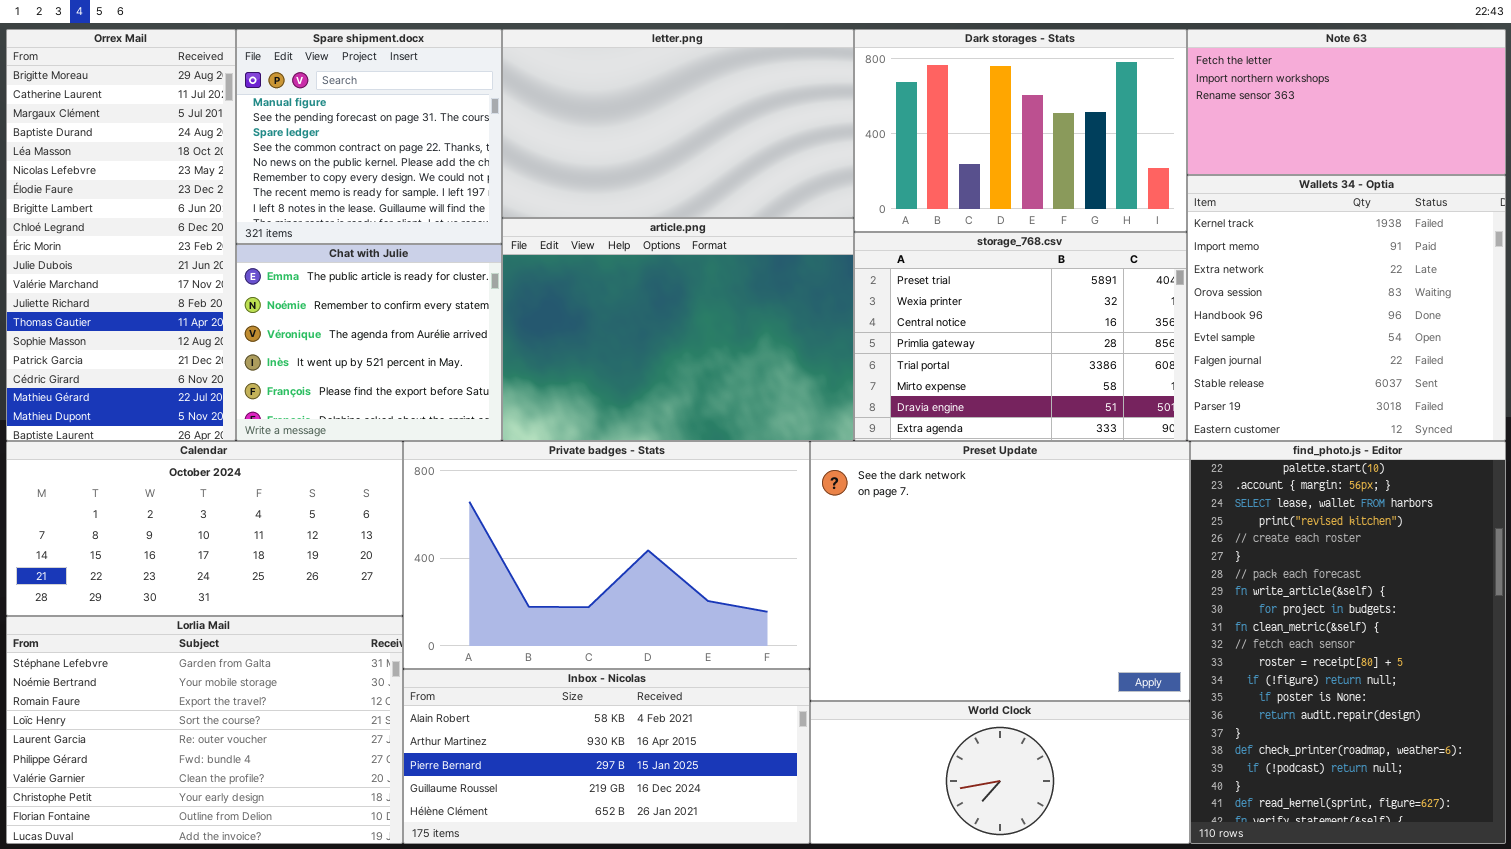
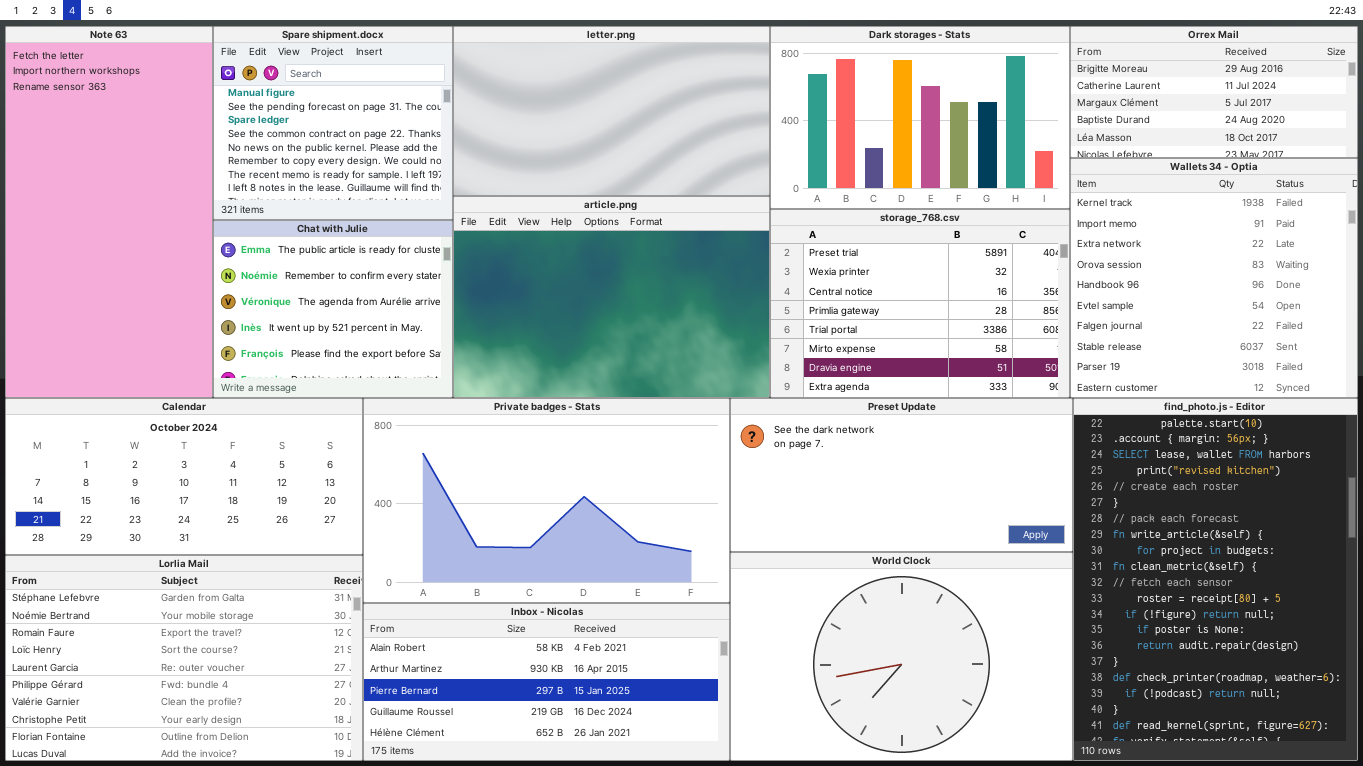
Orrex Mail: [6,29,236,441] -> [1070,26,1358,158], moved, resized
Note 63: [1187,29,1506,175] -> [5,26,213,398], moved, resized
Preset Update: [810,441,1190,701] -> [730,398,1073,552], resized
World Clock: [810,701,1190,844] -> [730,552,1073,761], resized

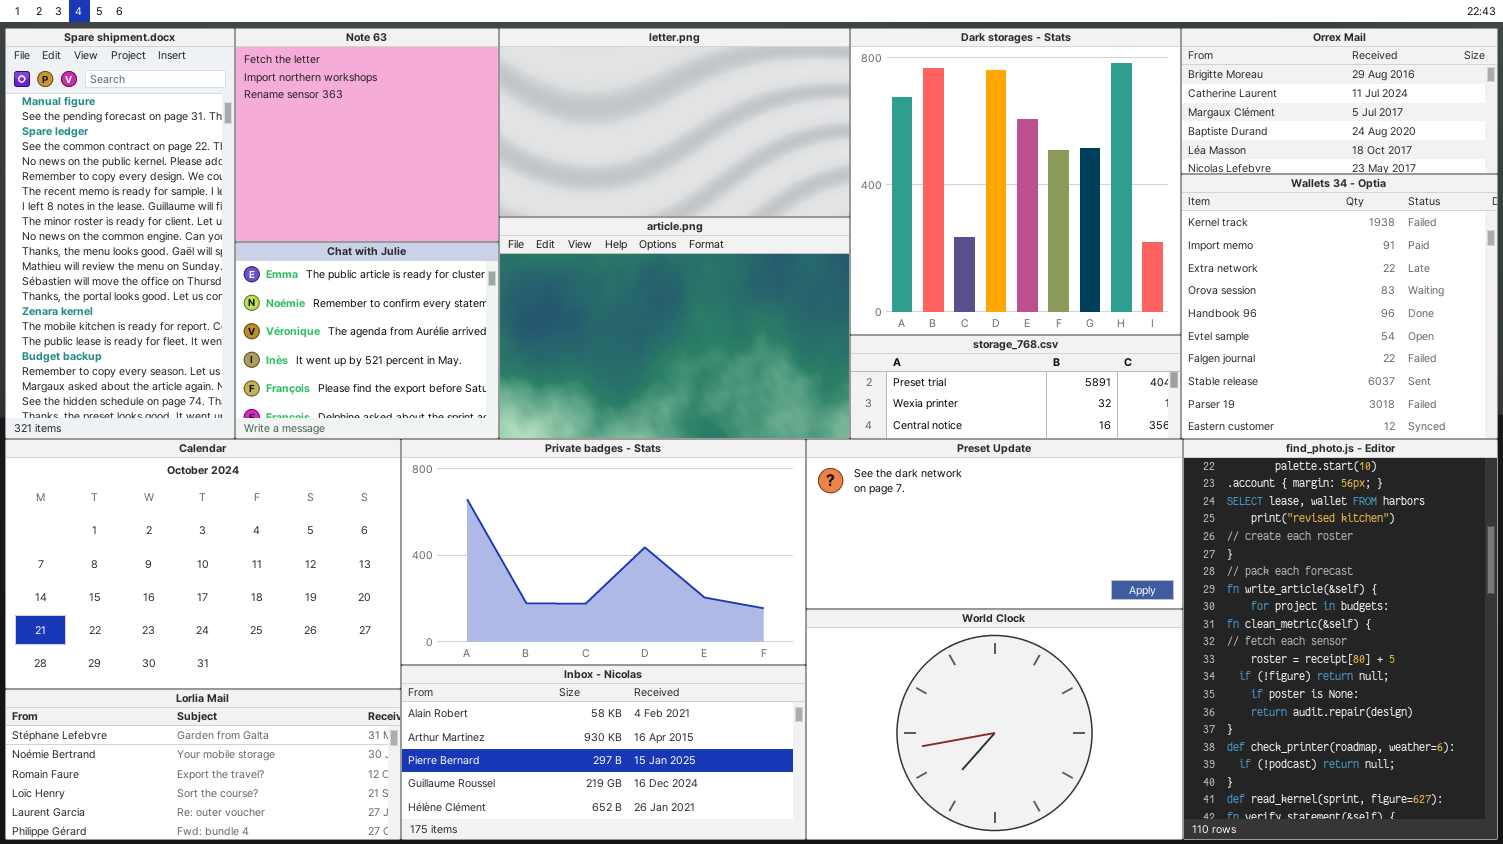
Note 63: [5,26,213,398] -> [235,28,499,242], moved, resized
Spare shipment.docx: [213,26,453,220] -> [5,28,235,439], moved, resized
Dark storages - Stats: [770,26,1070,209] -> [850,28,1181,335], resized
storage_768.csv: [770,209,1070,398] -> [850,335,1181,439], resized
Calendar: [5,398,363,555] -> [5,439,401,689], resized
Lorlia Mail: [5,555,363,761] -> [5,689,401,840], resized

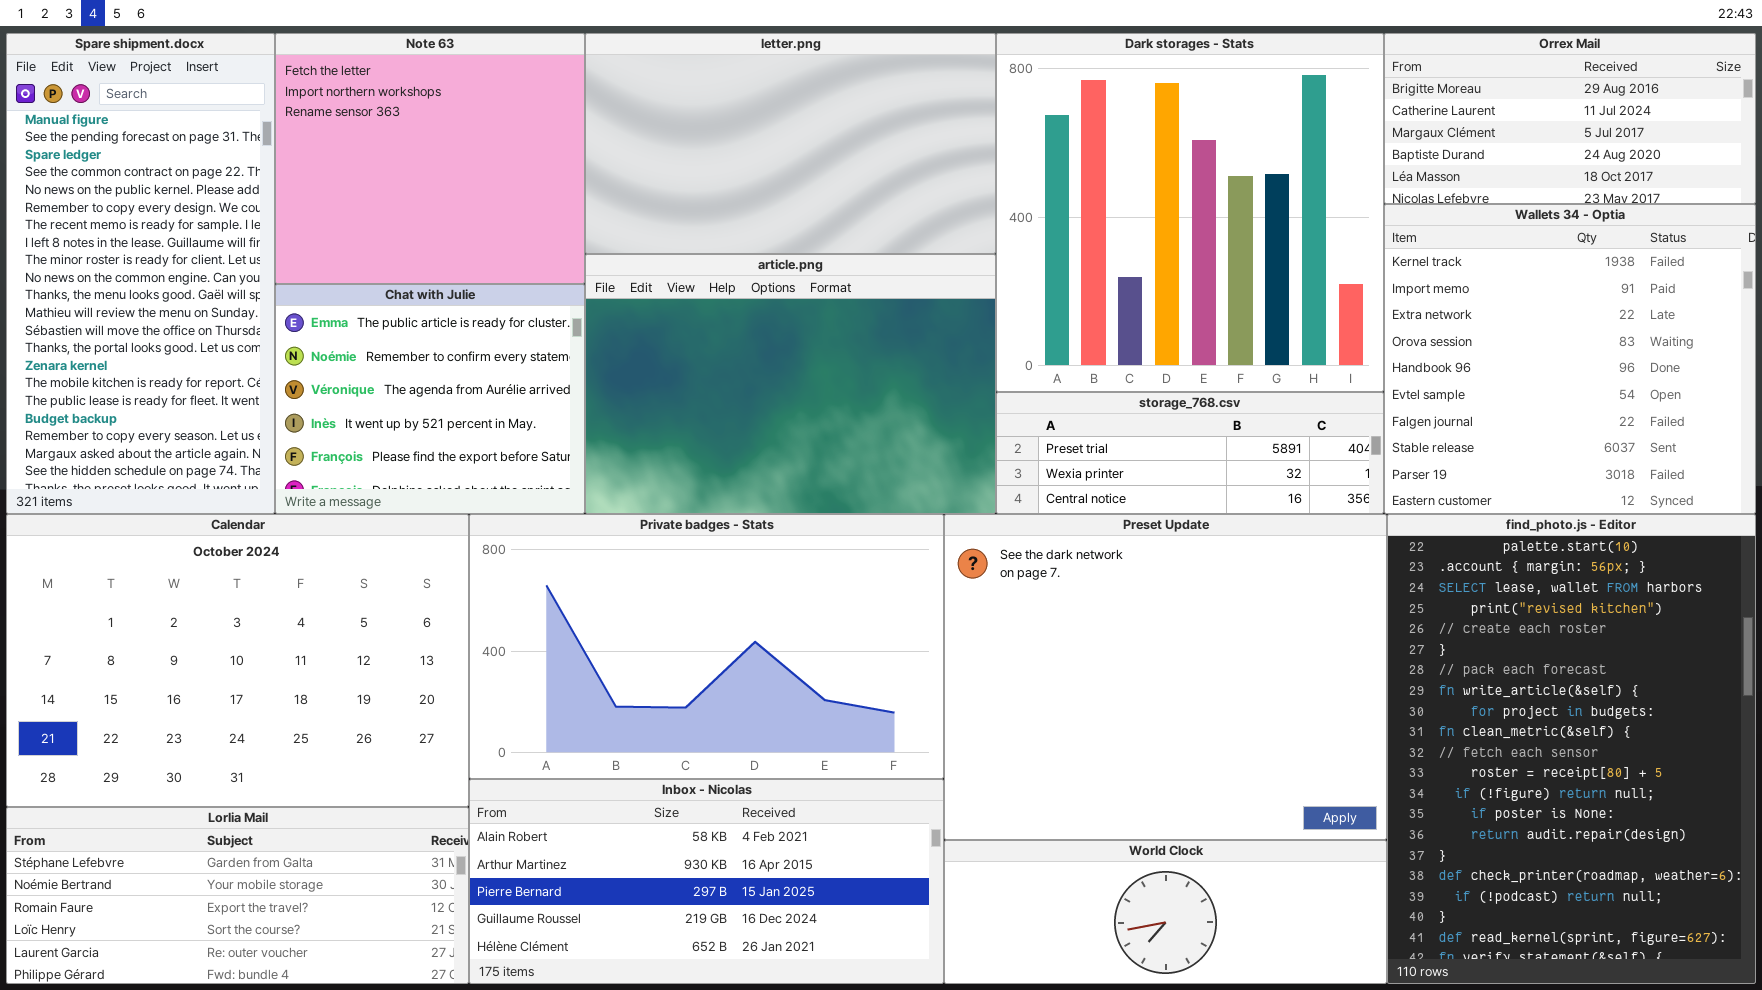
Preset Update: [806,439,1183,609] -> [944,514,1387,840], resized
World Clock: [806,609,1183,840] -> [944,840,1387,984], resized

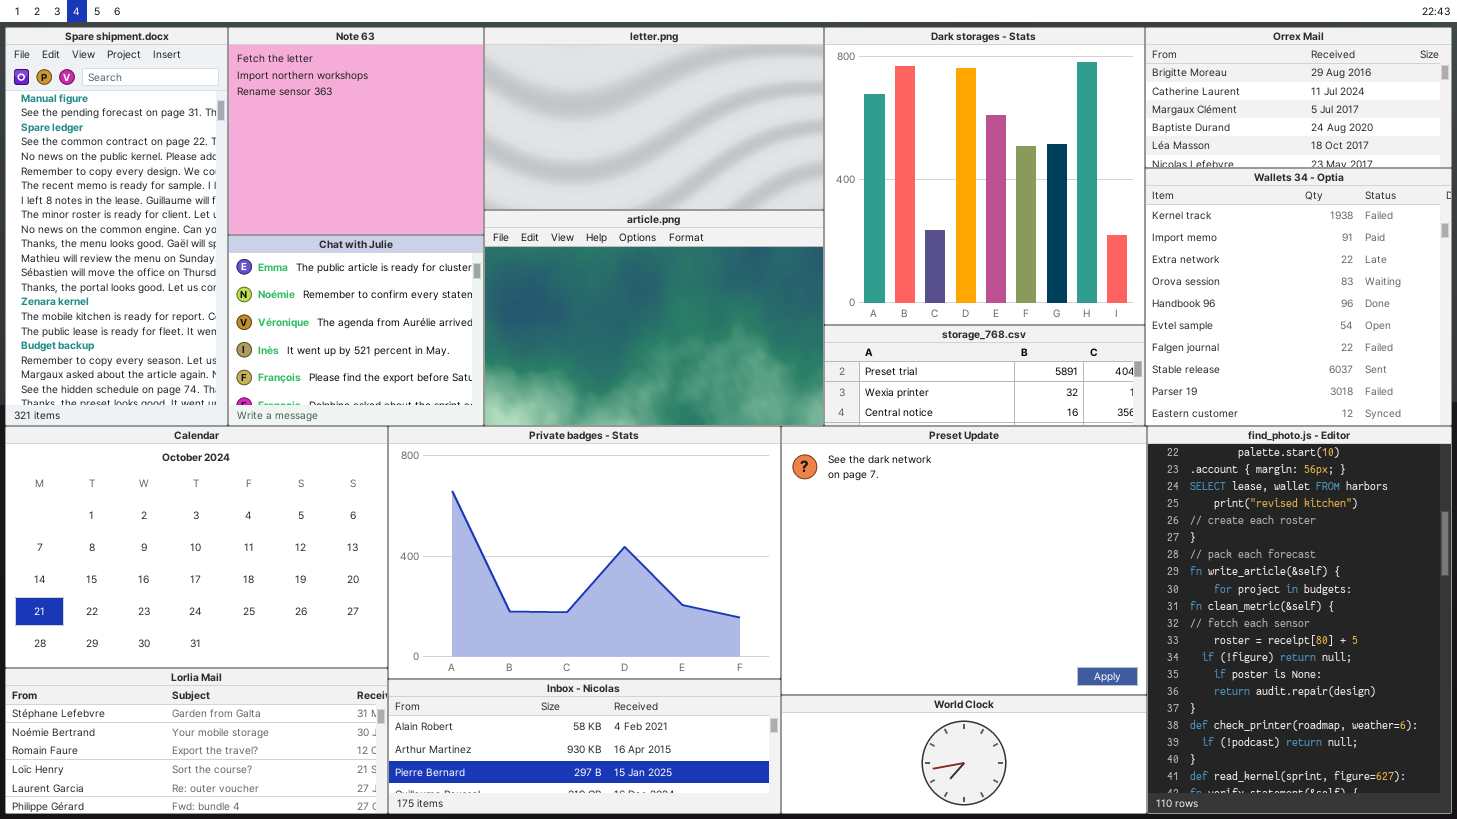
Private badges - Stats: [469,514,944,779] -> [388,426,781,679], resized
Inbox - Nicolas: [469,779,944,984] -> [388,679,781,814], resized

